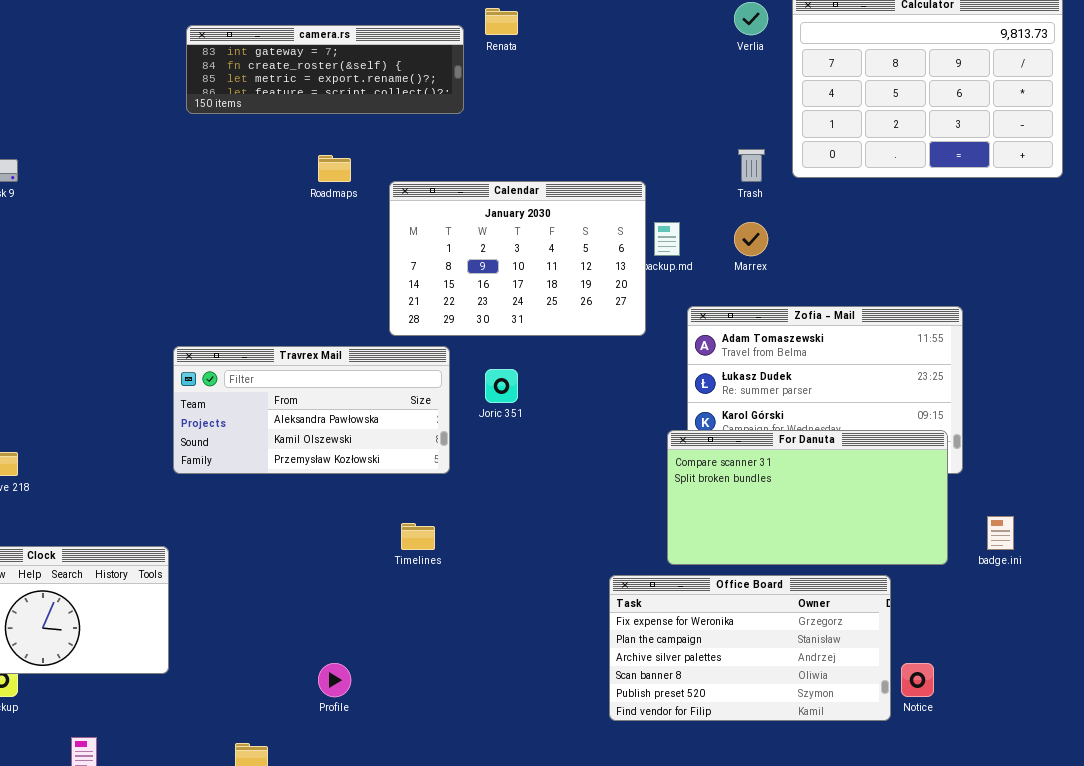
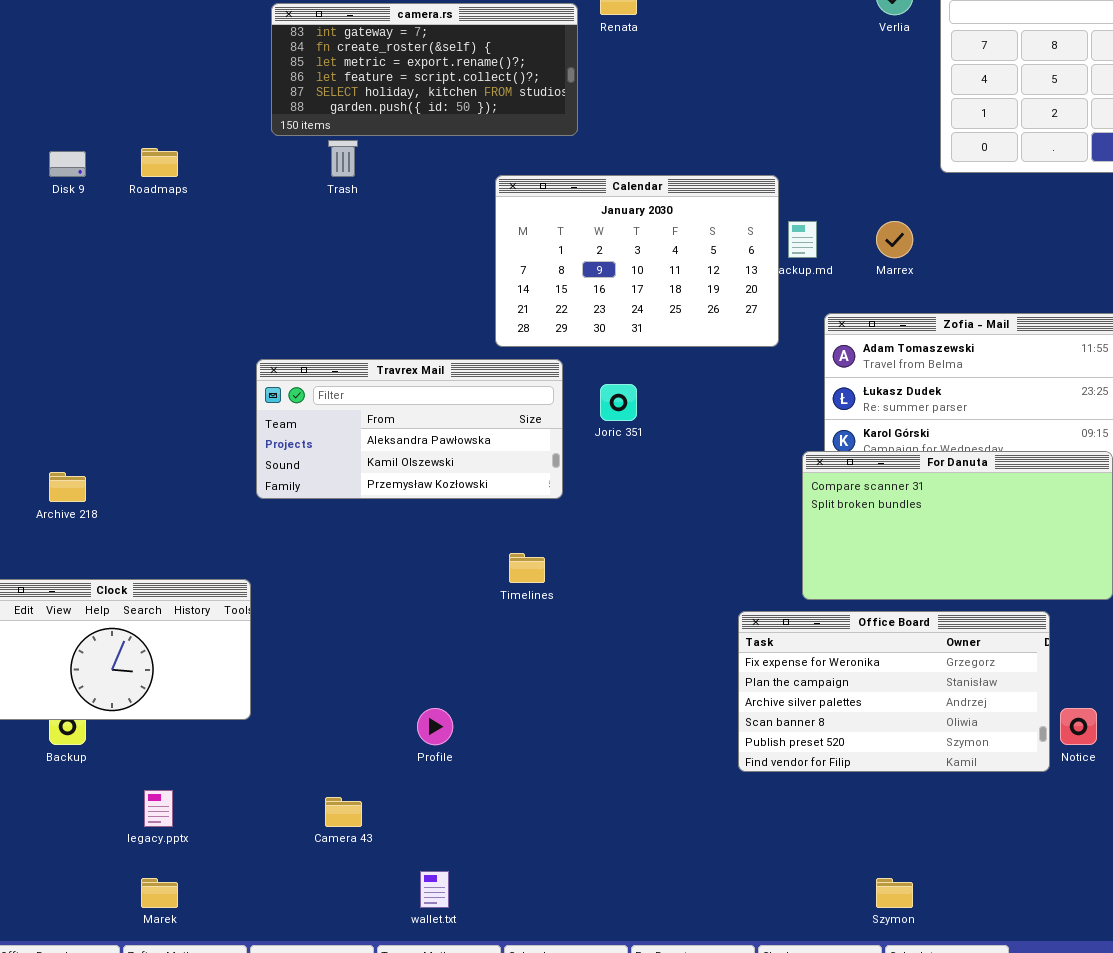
camera.rs: [186,25,464,114] -> [271,3,578,136], resized
Trash: [738,149,765,182] -> [328,140,358,177], moved
Roadmaps: [318,155,351,182] -> [141,148,178,177], moved

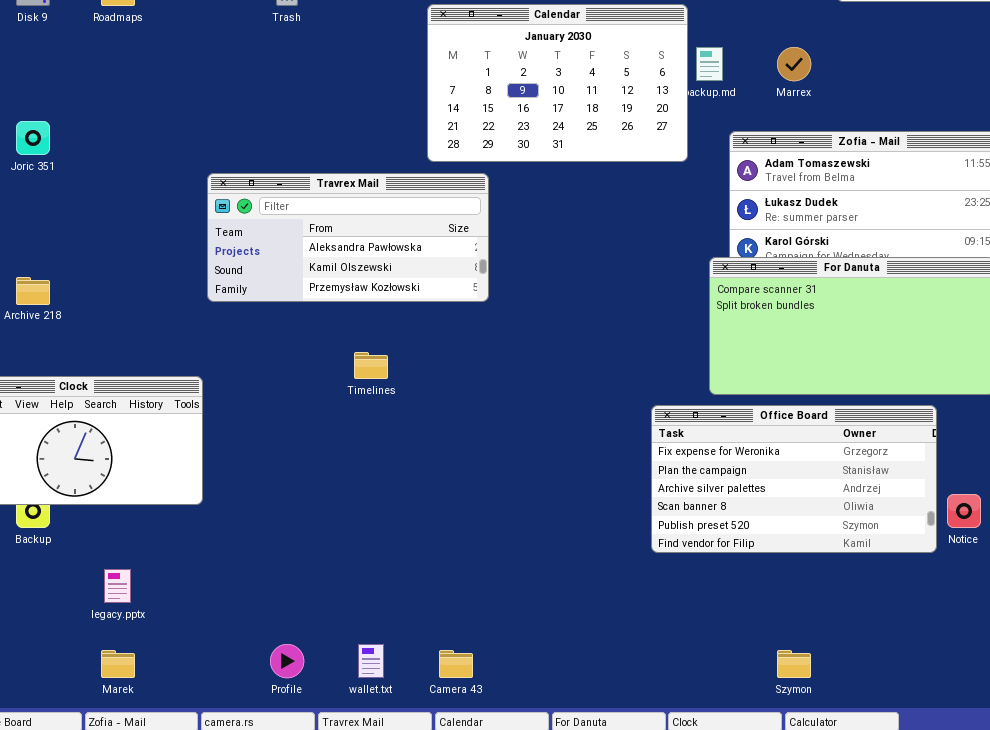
Joric 351: [600,384,637,421] -> [16,121,50,155], moved
Timelines: [509,553,545,583] -> [354,352,388,379], moved
Profile: [417,708,453,745] -> [270,644,304,678], moved
Camera 43: [325,797,362,827] -> [439,650,473,678], moved

